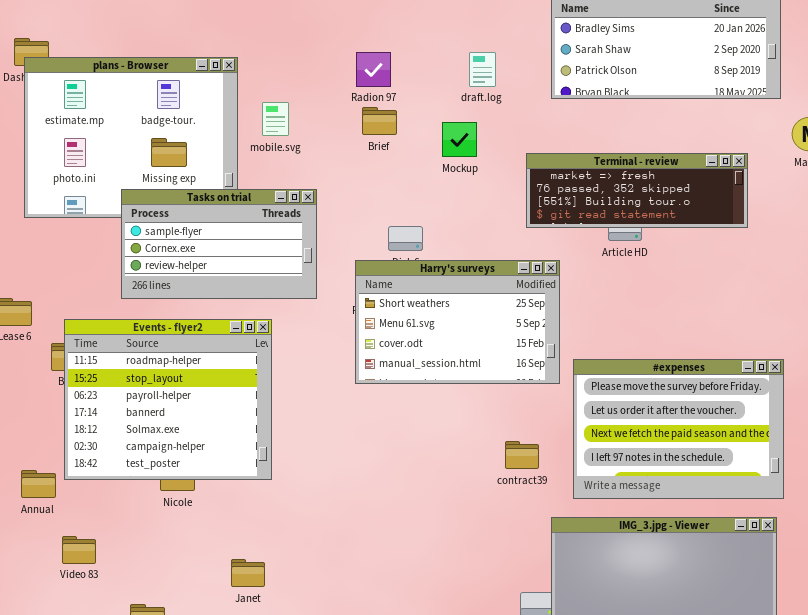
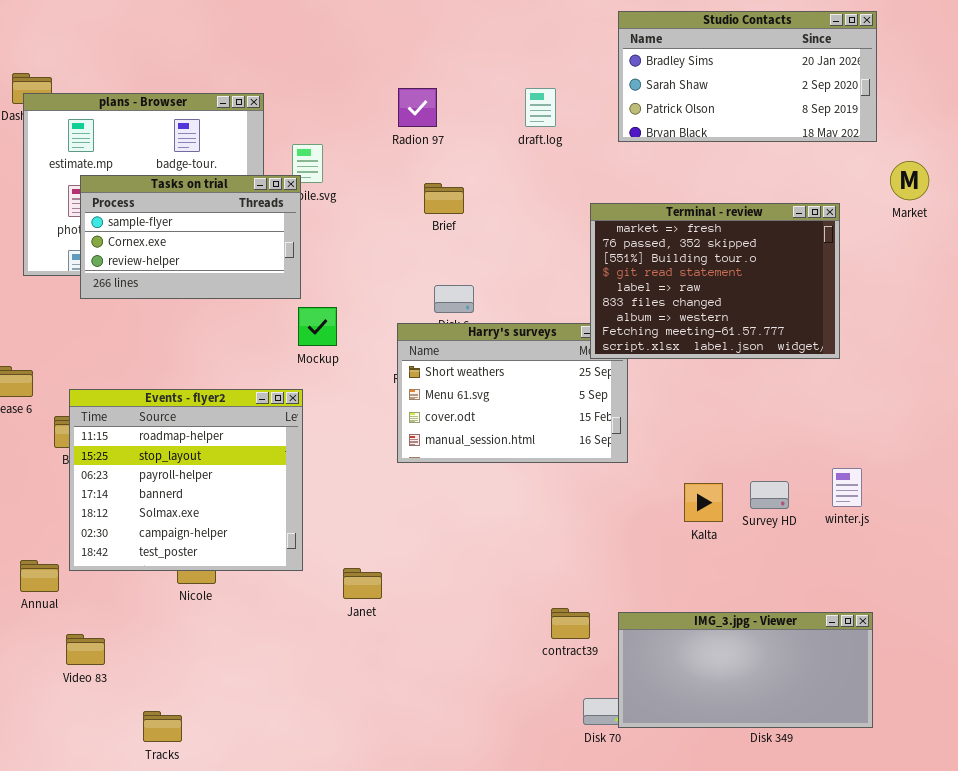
Brief: [362,107,397,135] -> [424,183,464,214], moved
Mockup: [442,122,477,157] -> [298,307,337,346], moved
Terminal - review: [526,153,748,228] -> [590,203,840,359], resized
Tasks on trial: [121,189,317,299] -> [80,175,301,299], moved
#expenses: [573,359,784,499] -> none, closed
contract39: [505,441,539,469] -> [551,608,590,639], moved
Janet: [231,559,265,587] -> [343,568,382,599], moved

